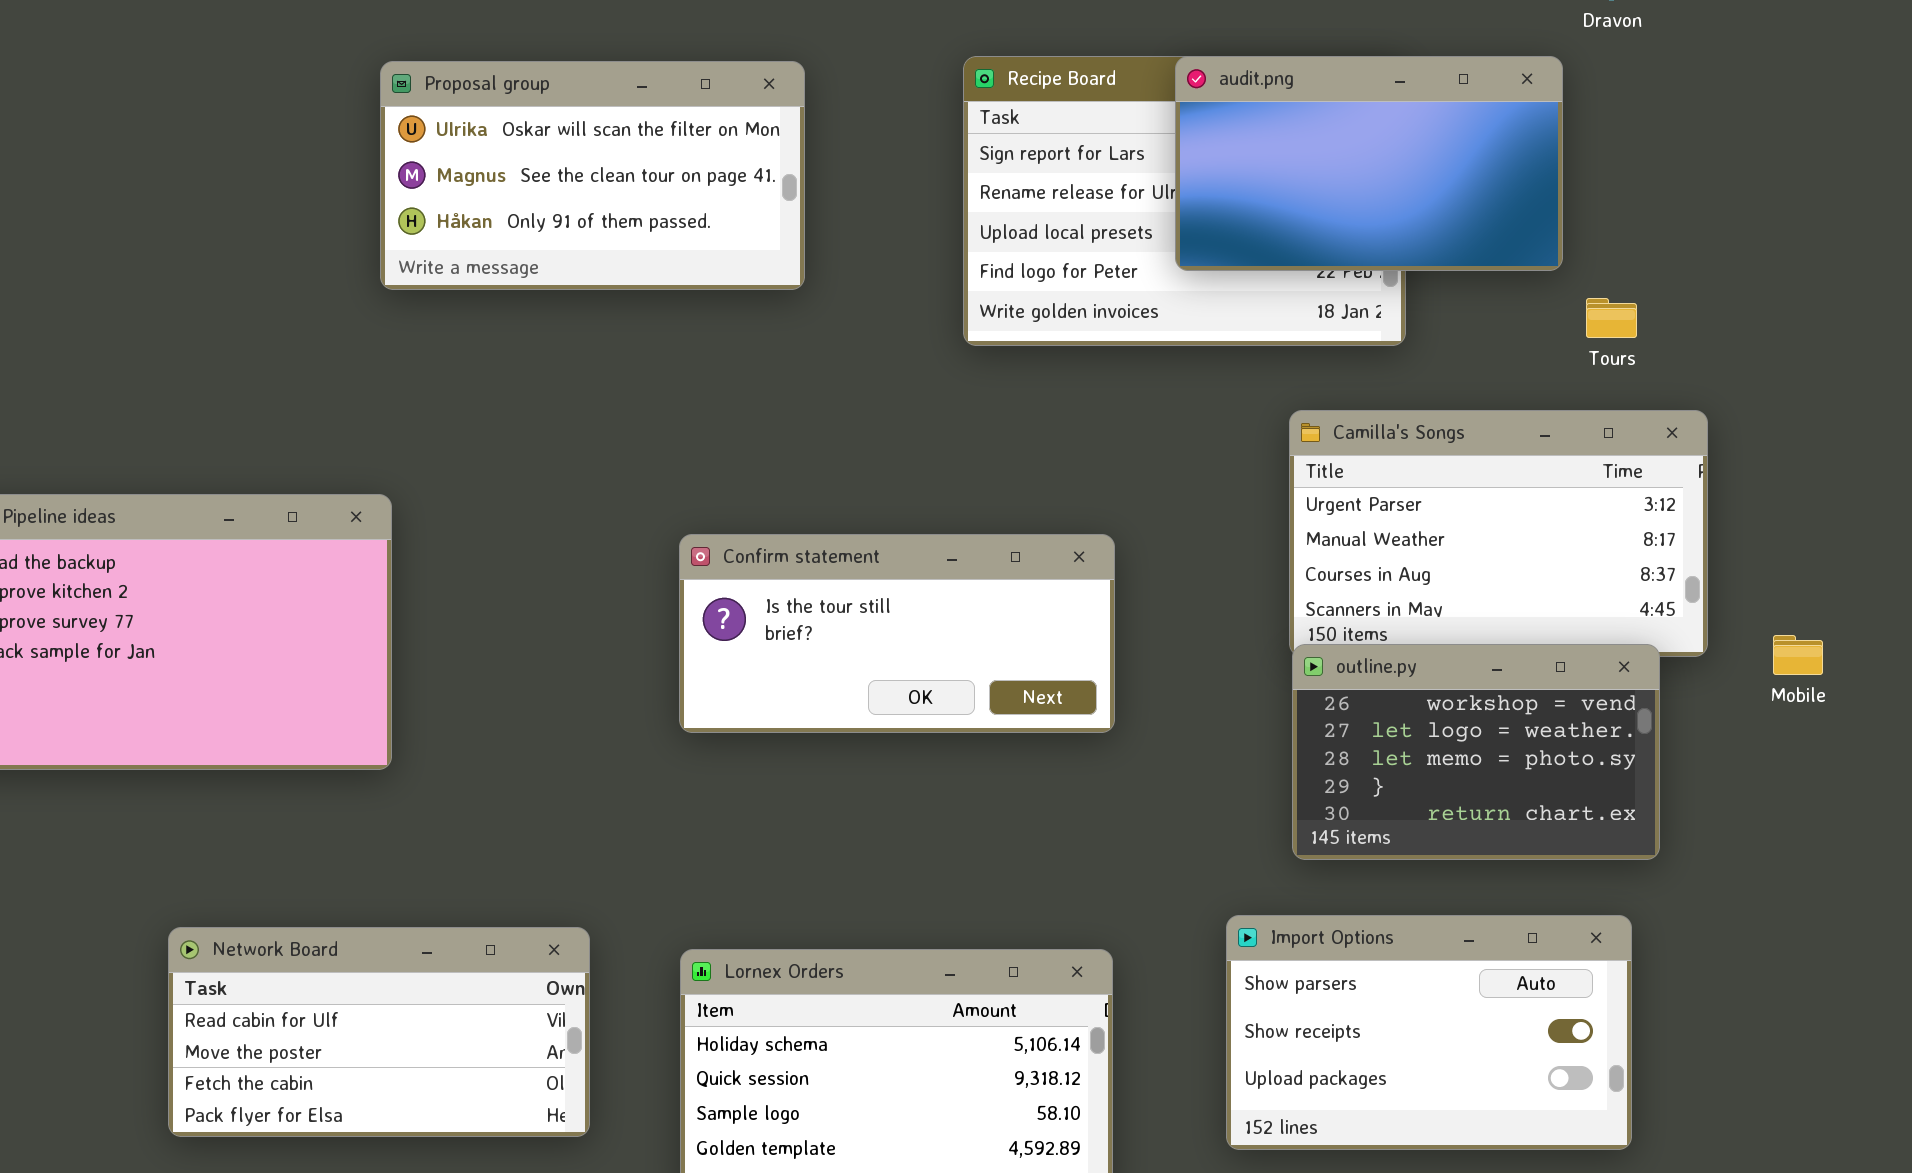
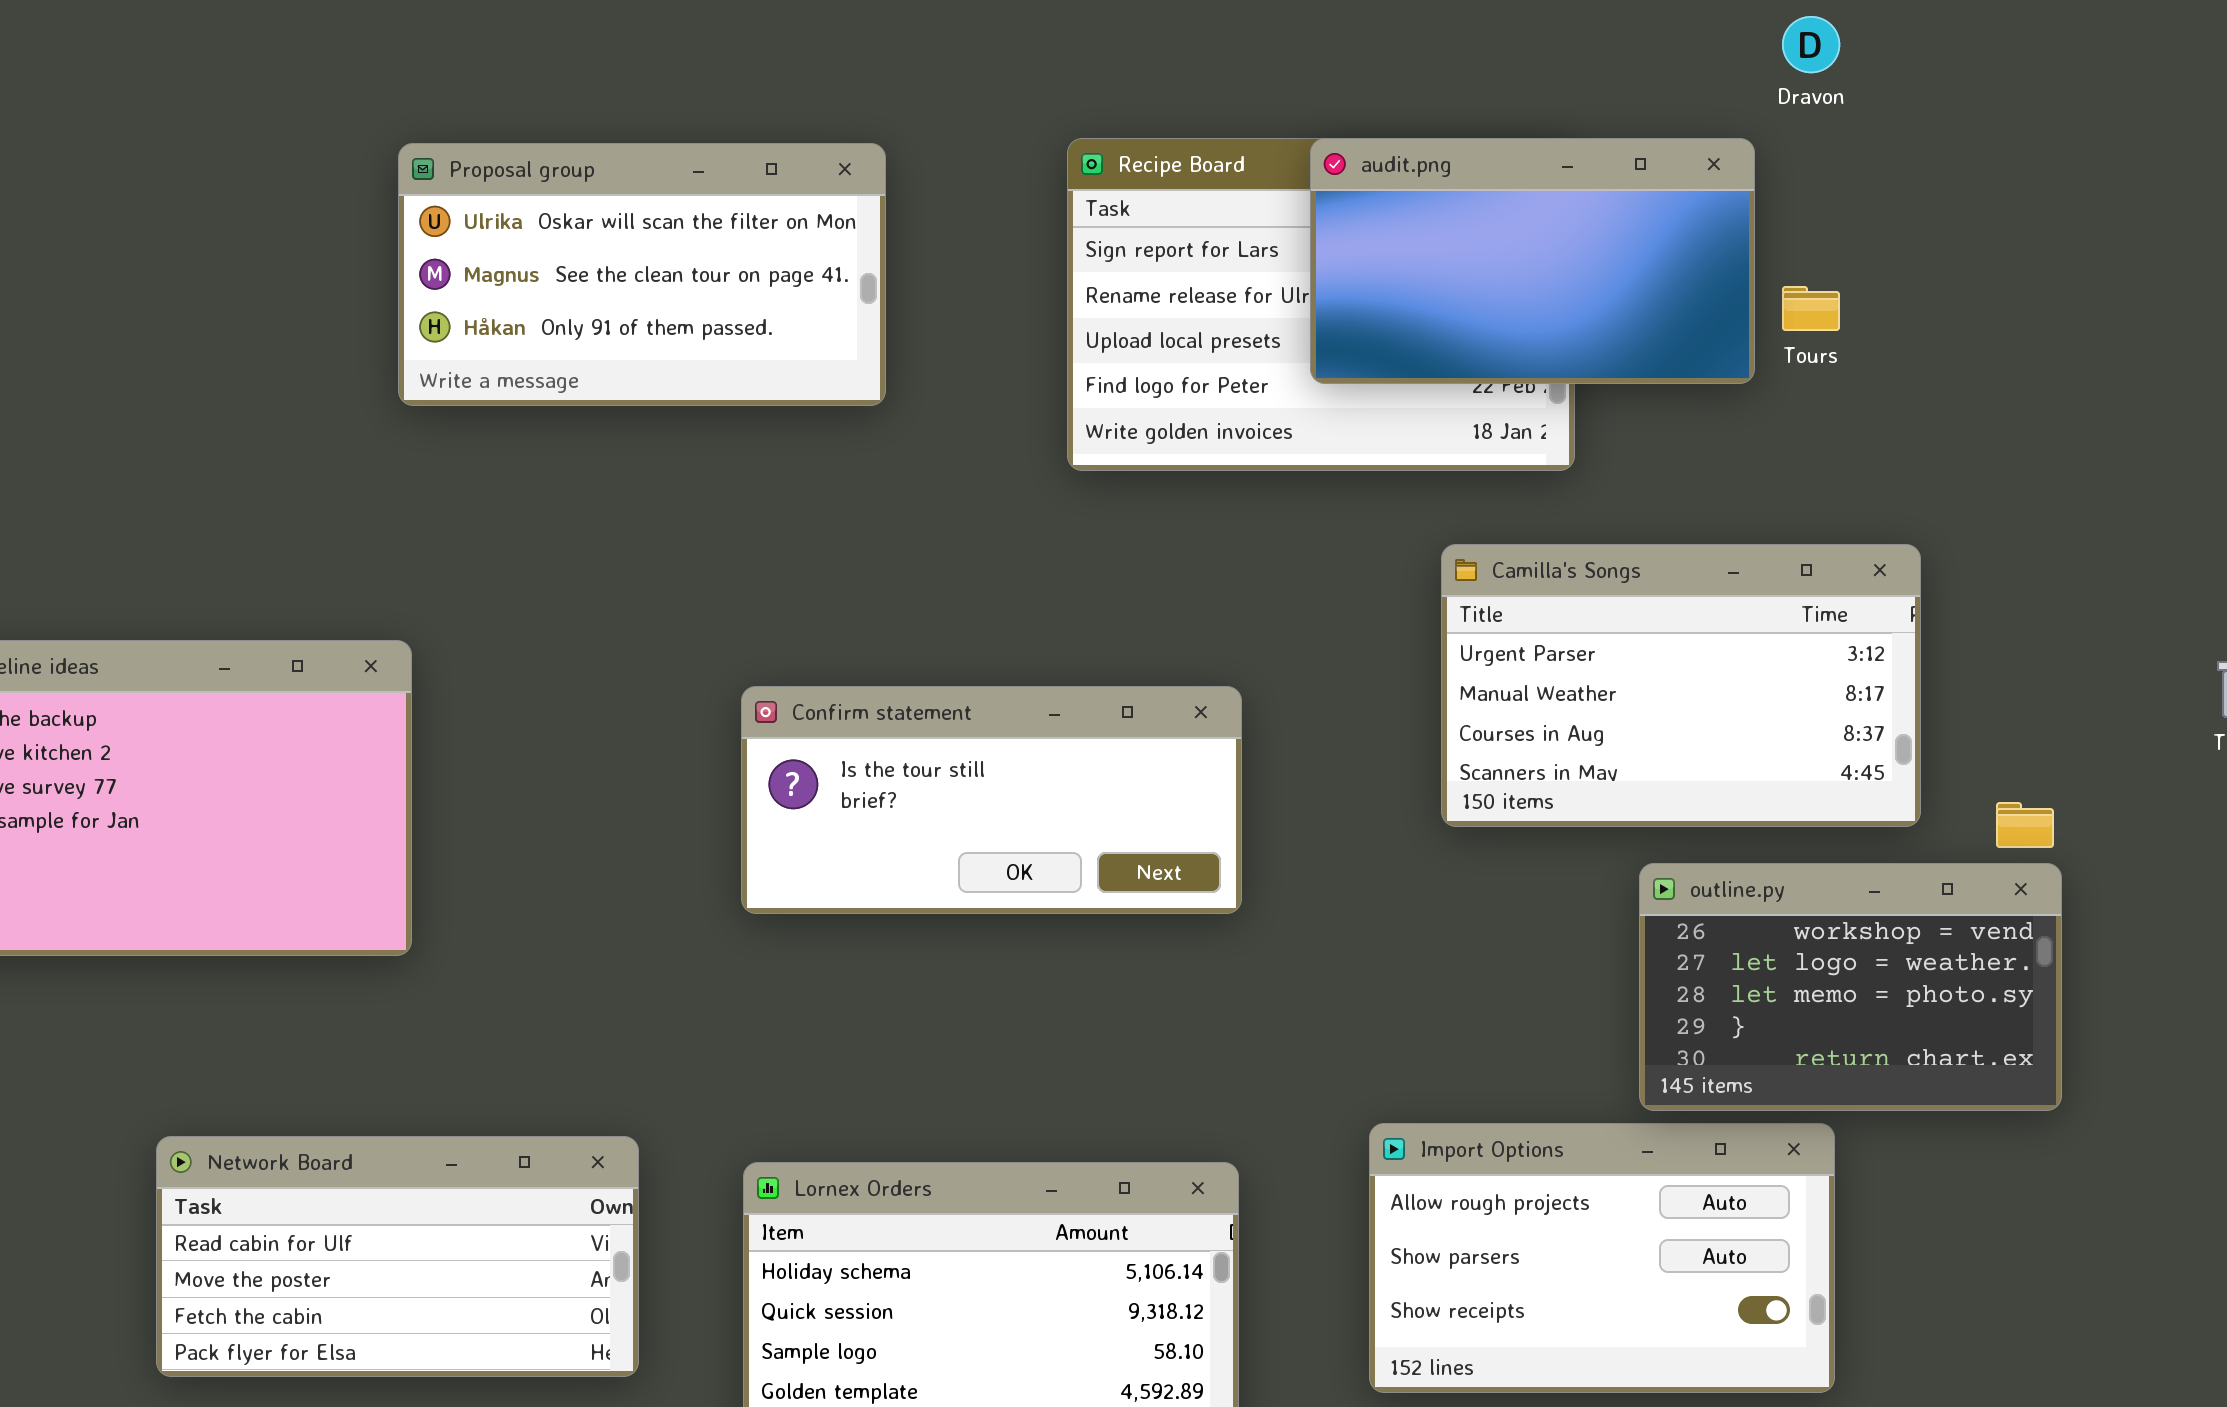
Tours: [1586,298,1637,338] -> [1782,286,1840,331], moved
outline.py: [1292,644,1660,860] -> [1639,863,2062,1111], moved
Import Options: [1226,915,1632,1150] -> [1369,1123,1835,1393], scrolled up 1 row

